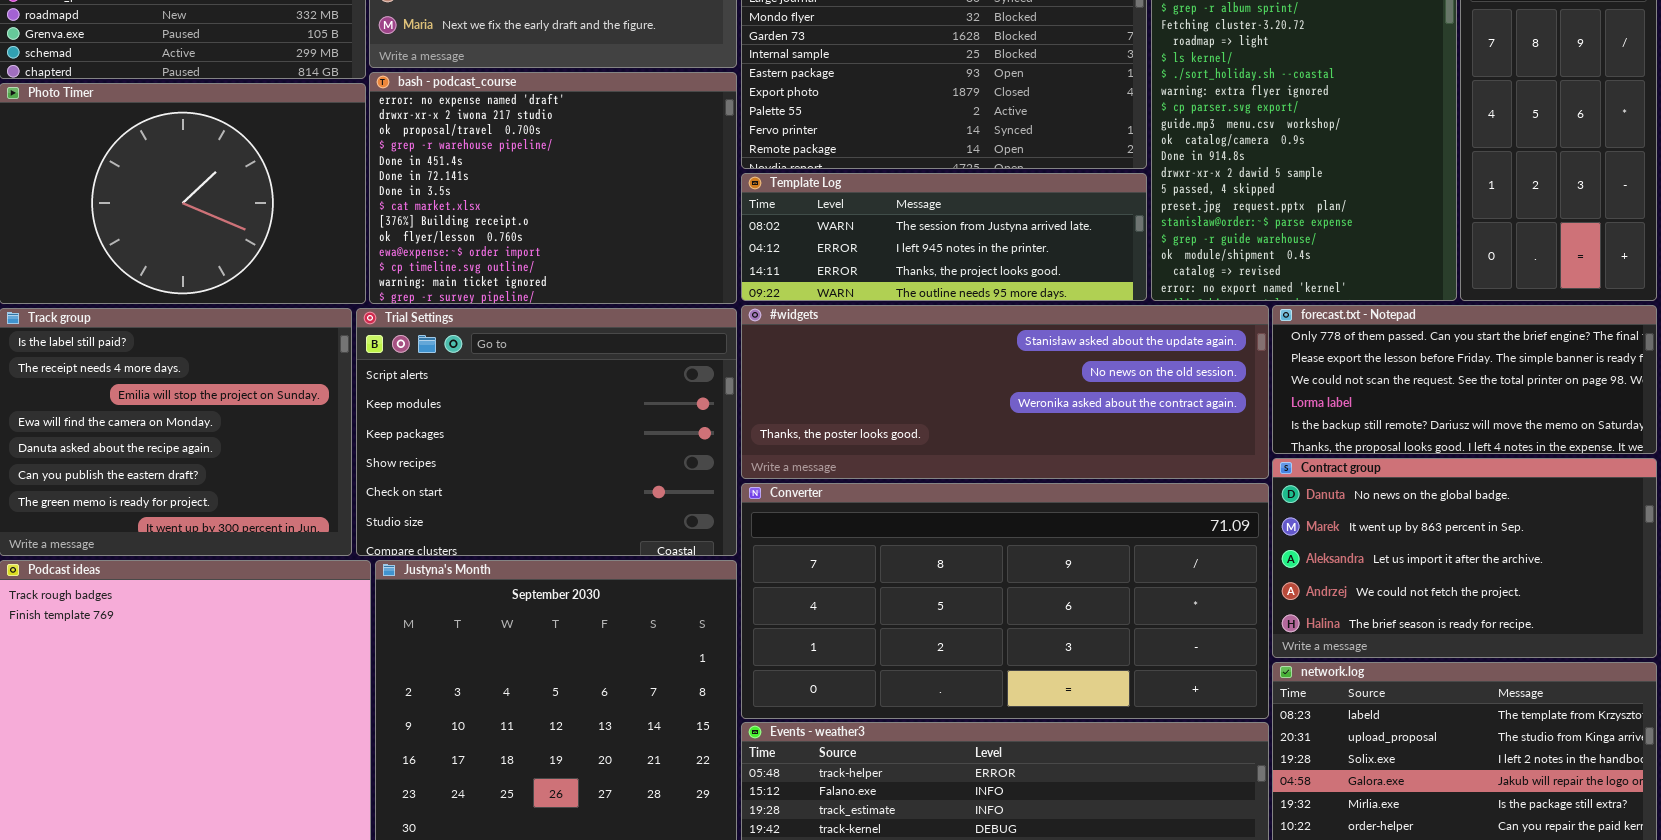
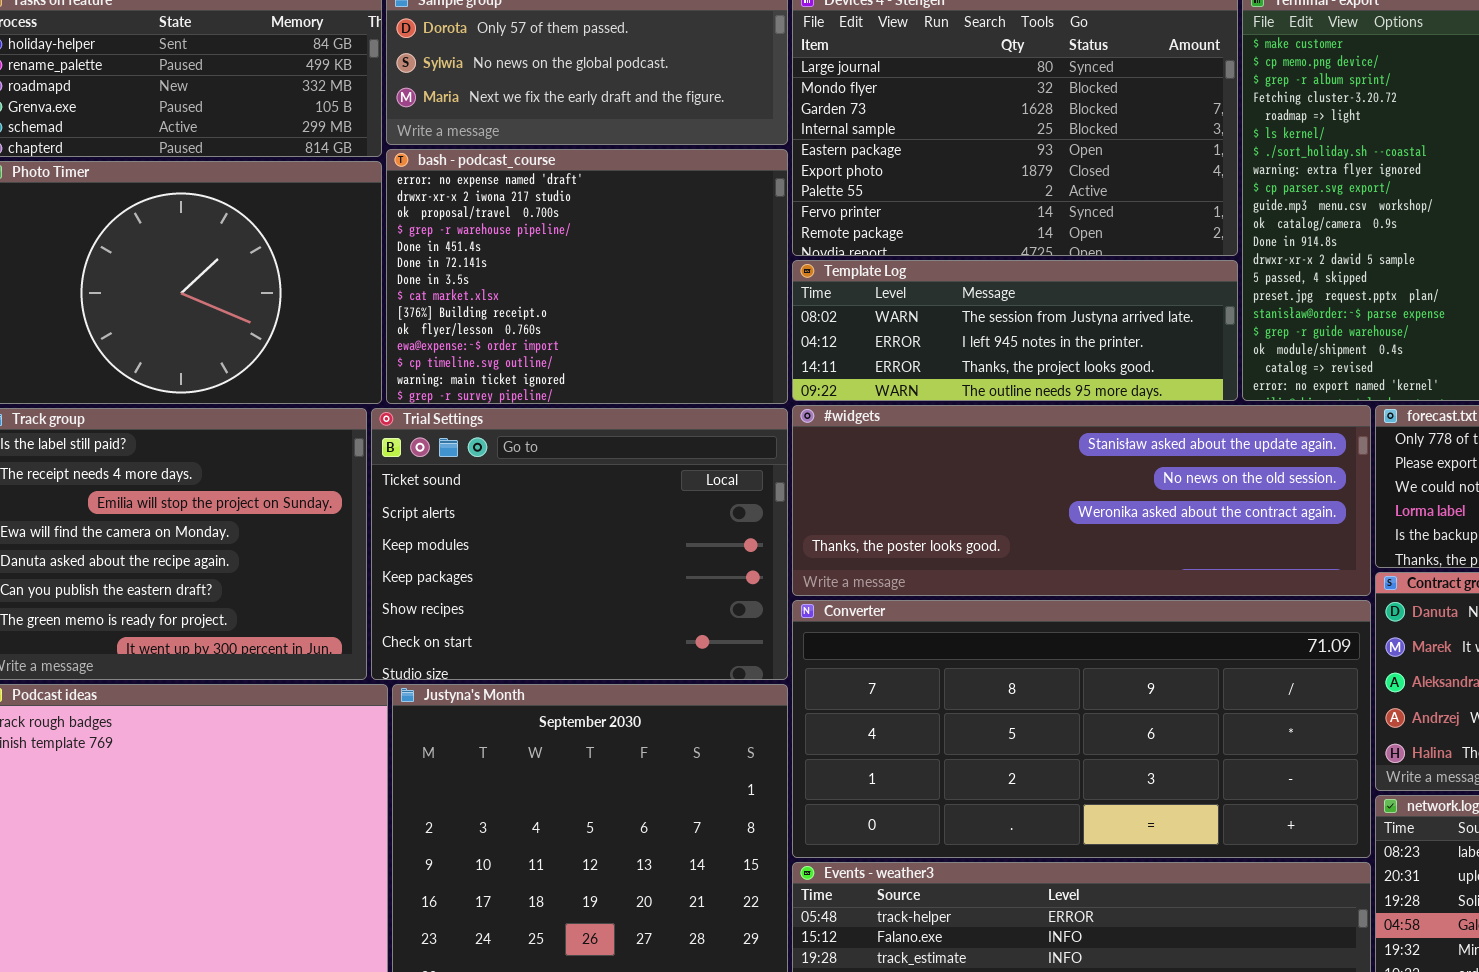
Trial Settings: [356,308,737,556] -> [371,408,788,680], scrolled up 1 row

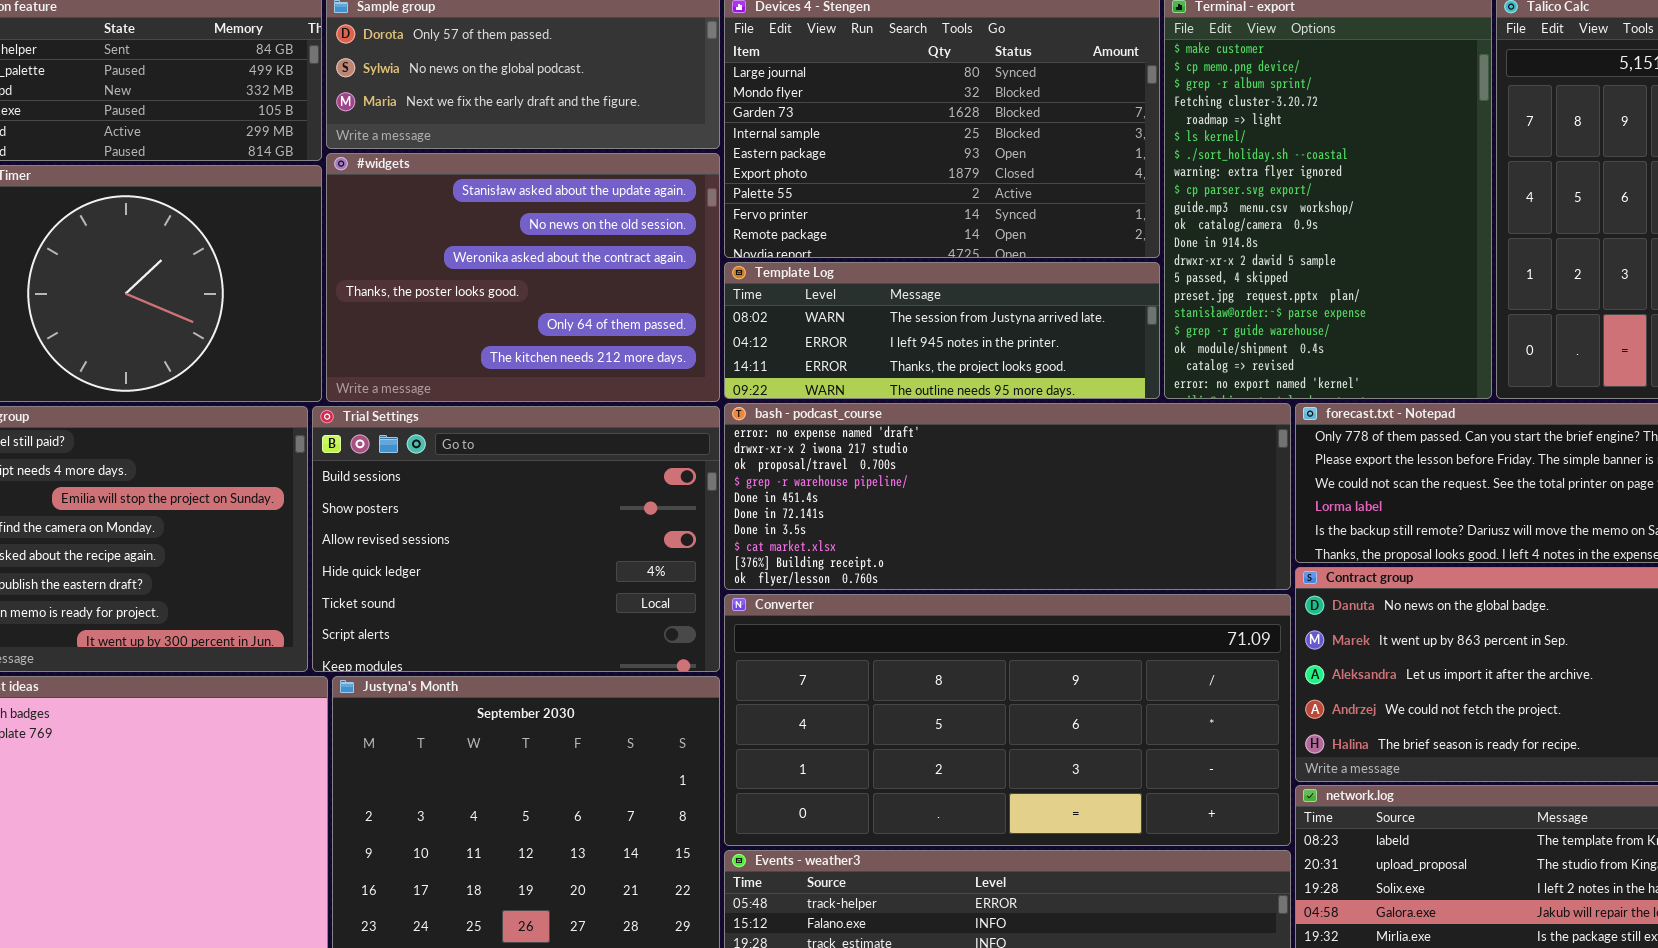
bash - podcast_course: [386,149,788,404] -> [724,403,1291,590], moved, resized
#widgets: [792,405,1371,596] -> [326,153,720,402], moved, resized
Trial Settings: [371,408,788,680] -> [312,406,720,672], scrolled up 4 rows

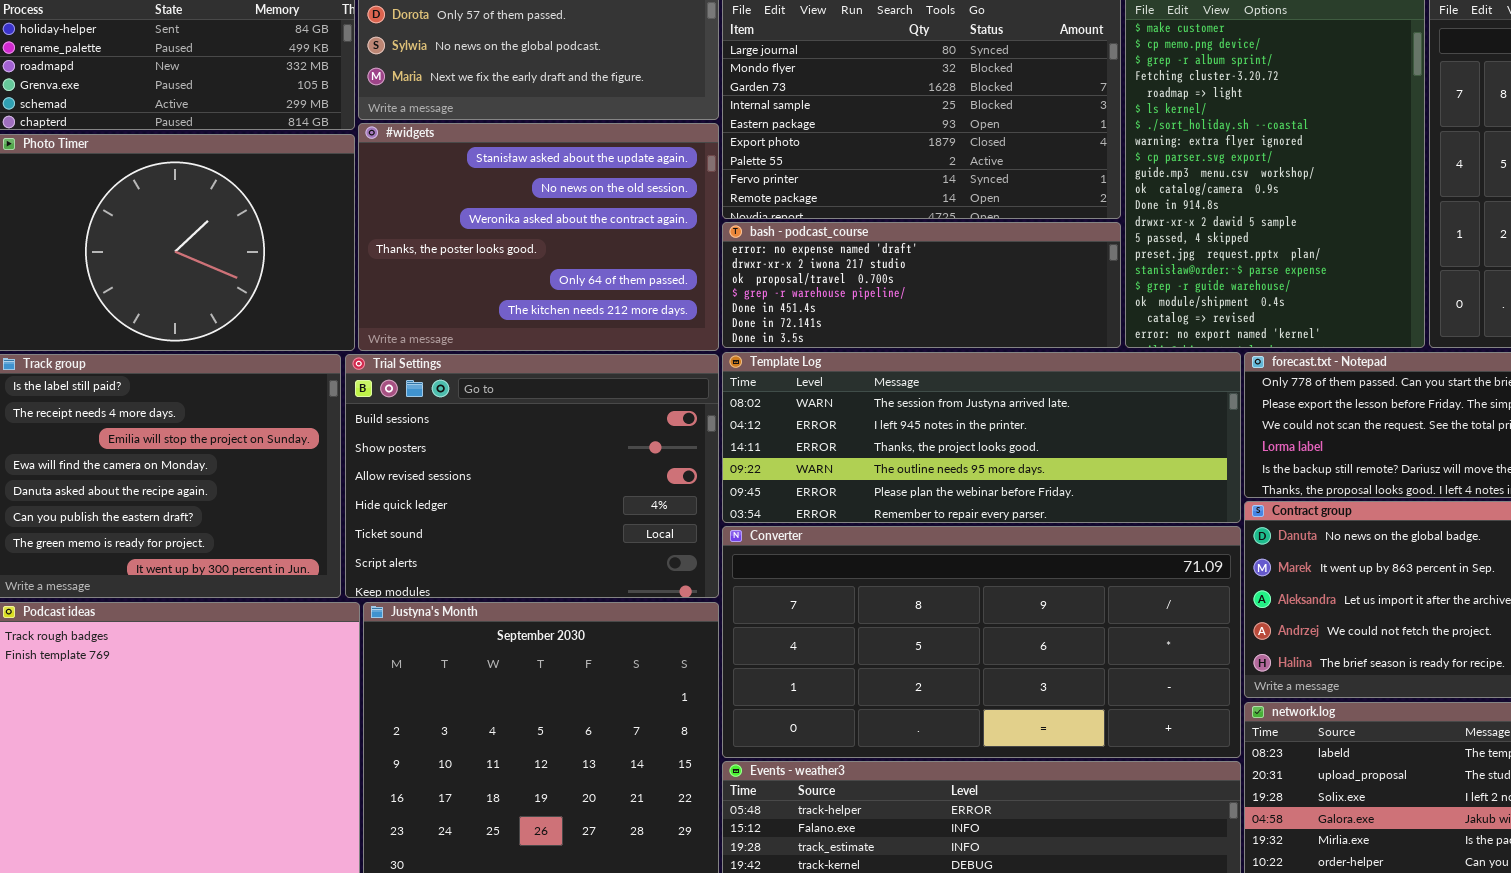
Template Log: [724,262,1160,399] -> [722,352,1241,523], moved, resized
bash - podcast_course: [724,403,1291,590] -> [722,222,1121,348], moved, resized

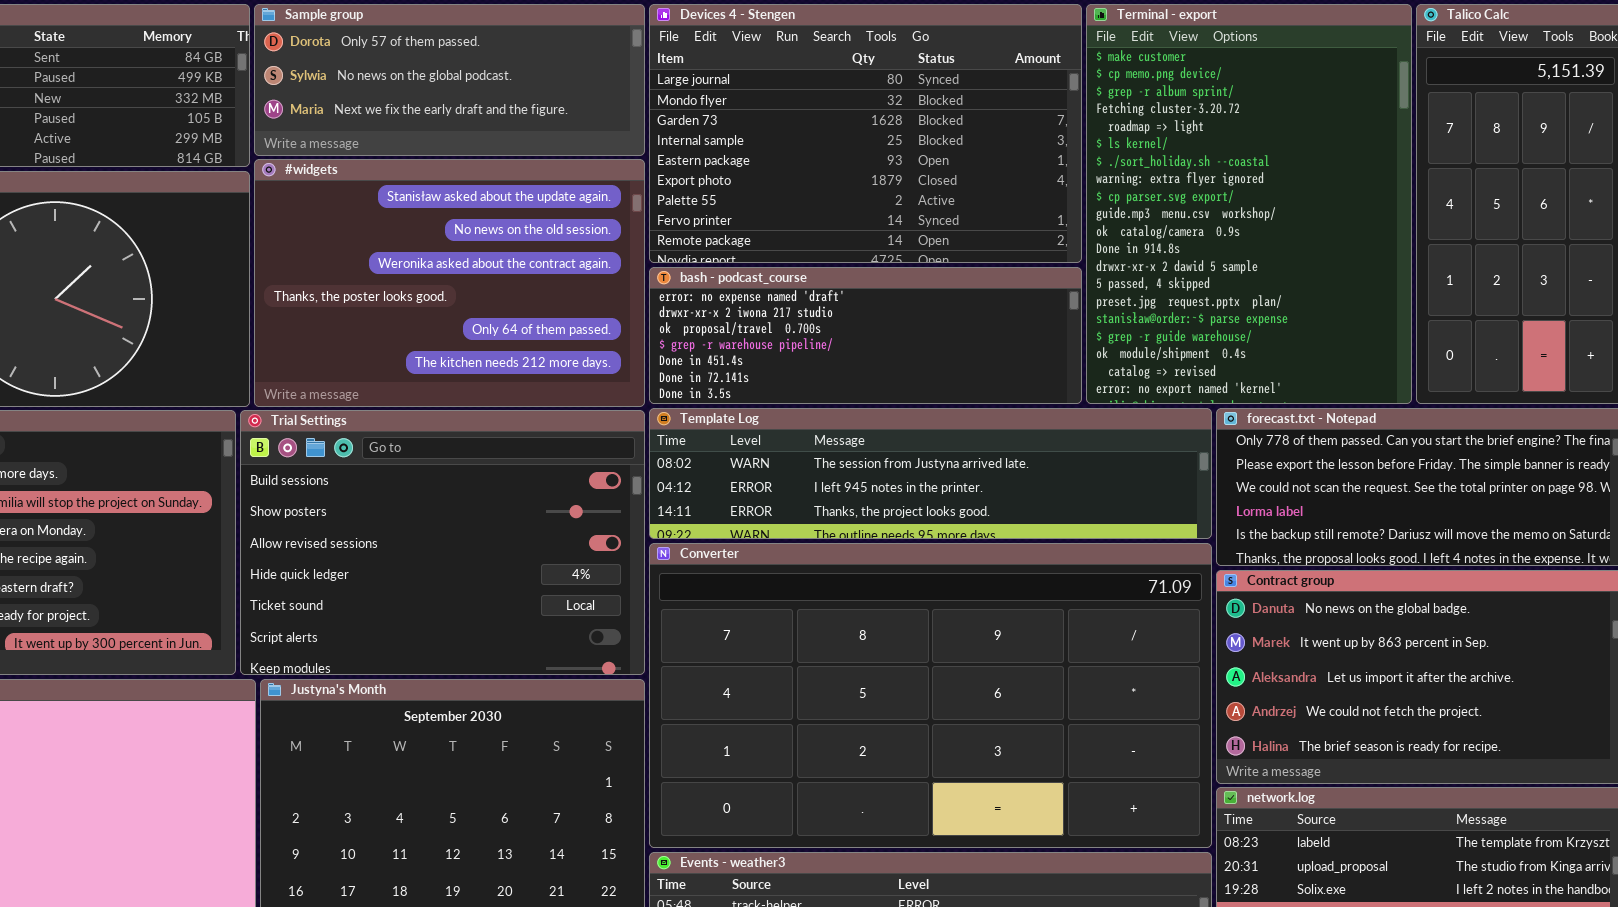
Template Log: [722,352,1241,523] -> [649,408,1212,539], resized
Converter: [722,526,1241,758] -> [649,543,1212,848], resized

